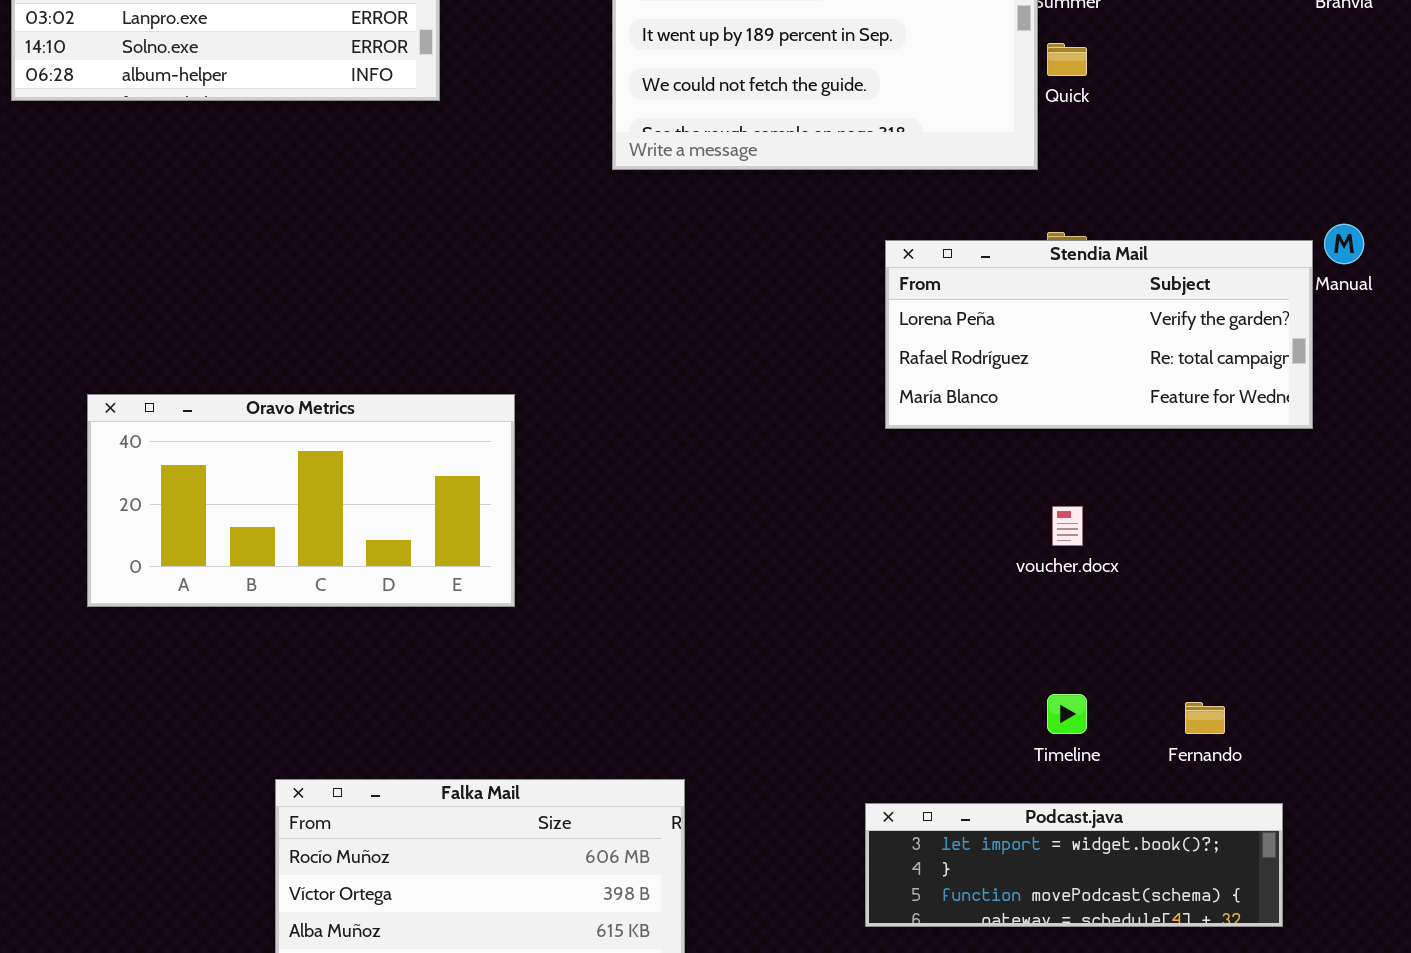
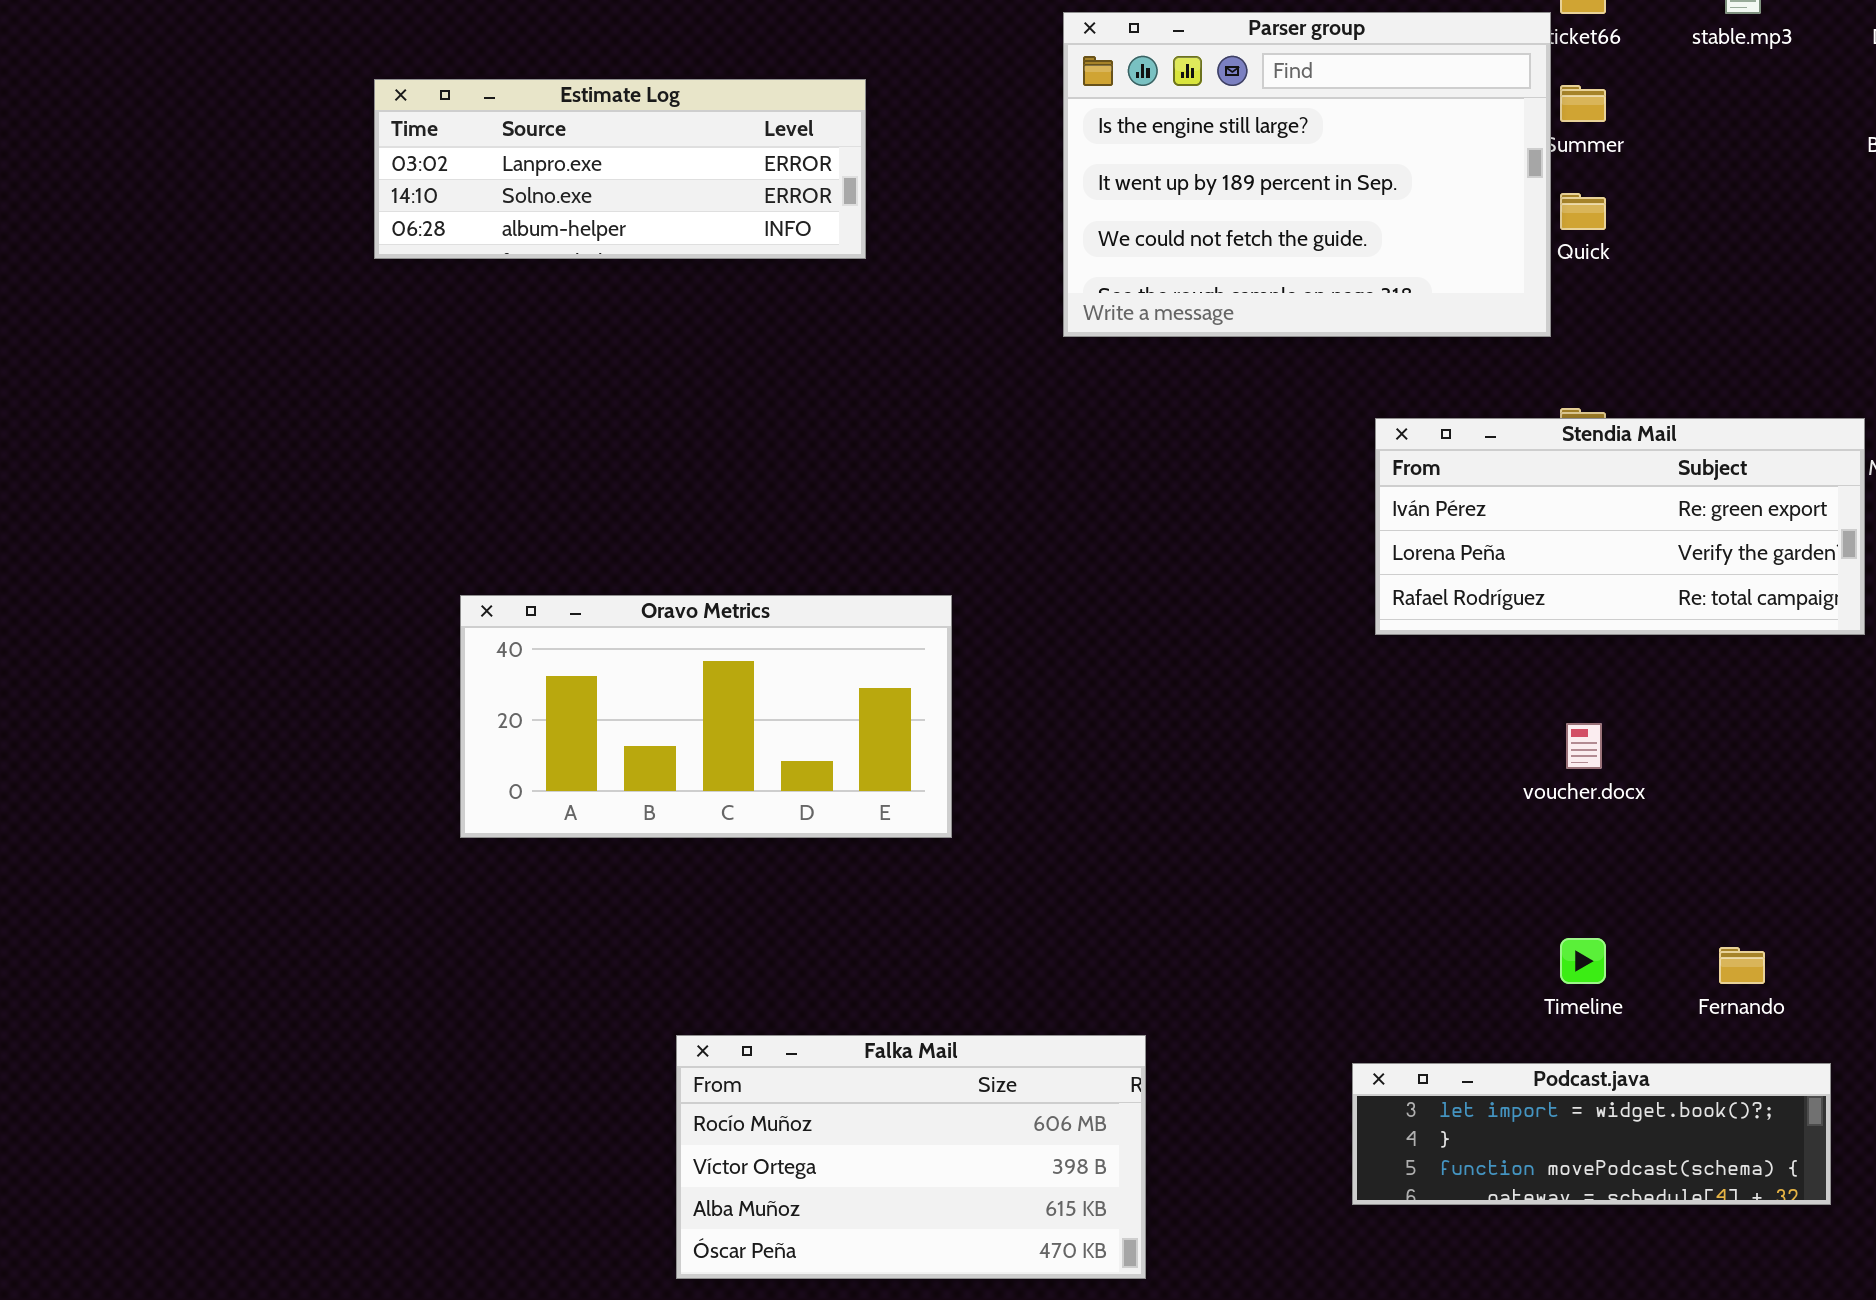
Stendia Mail: [885,240,1313,429] -> [1375,418,1865,635], scrolled up 1 row

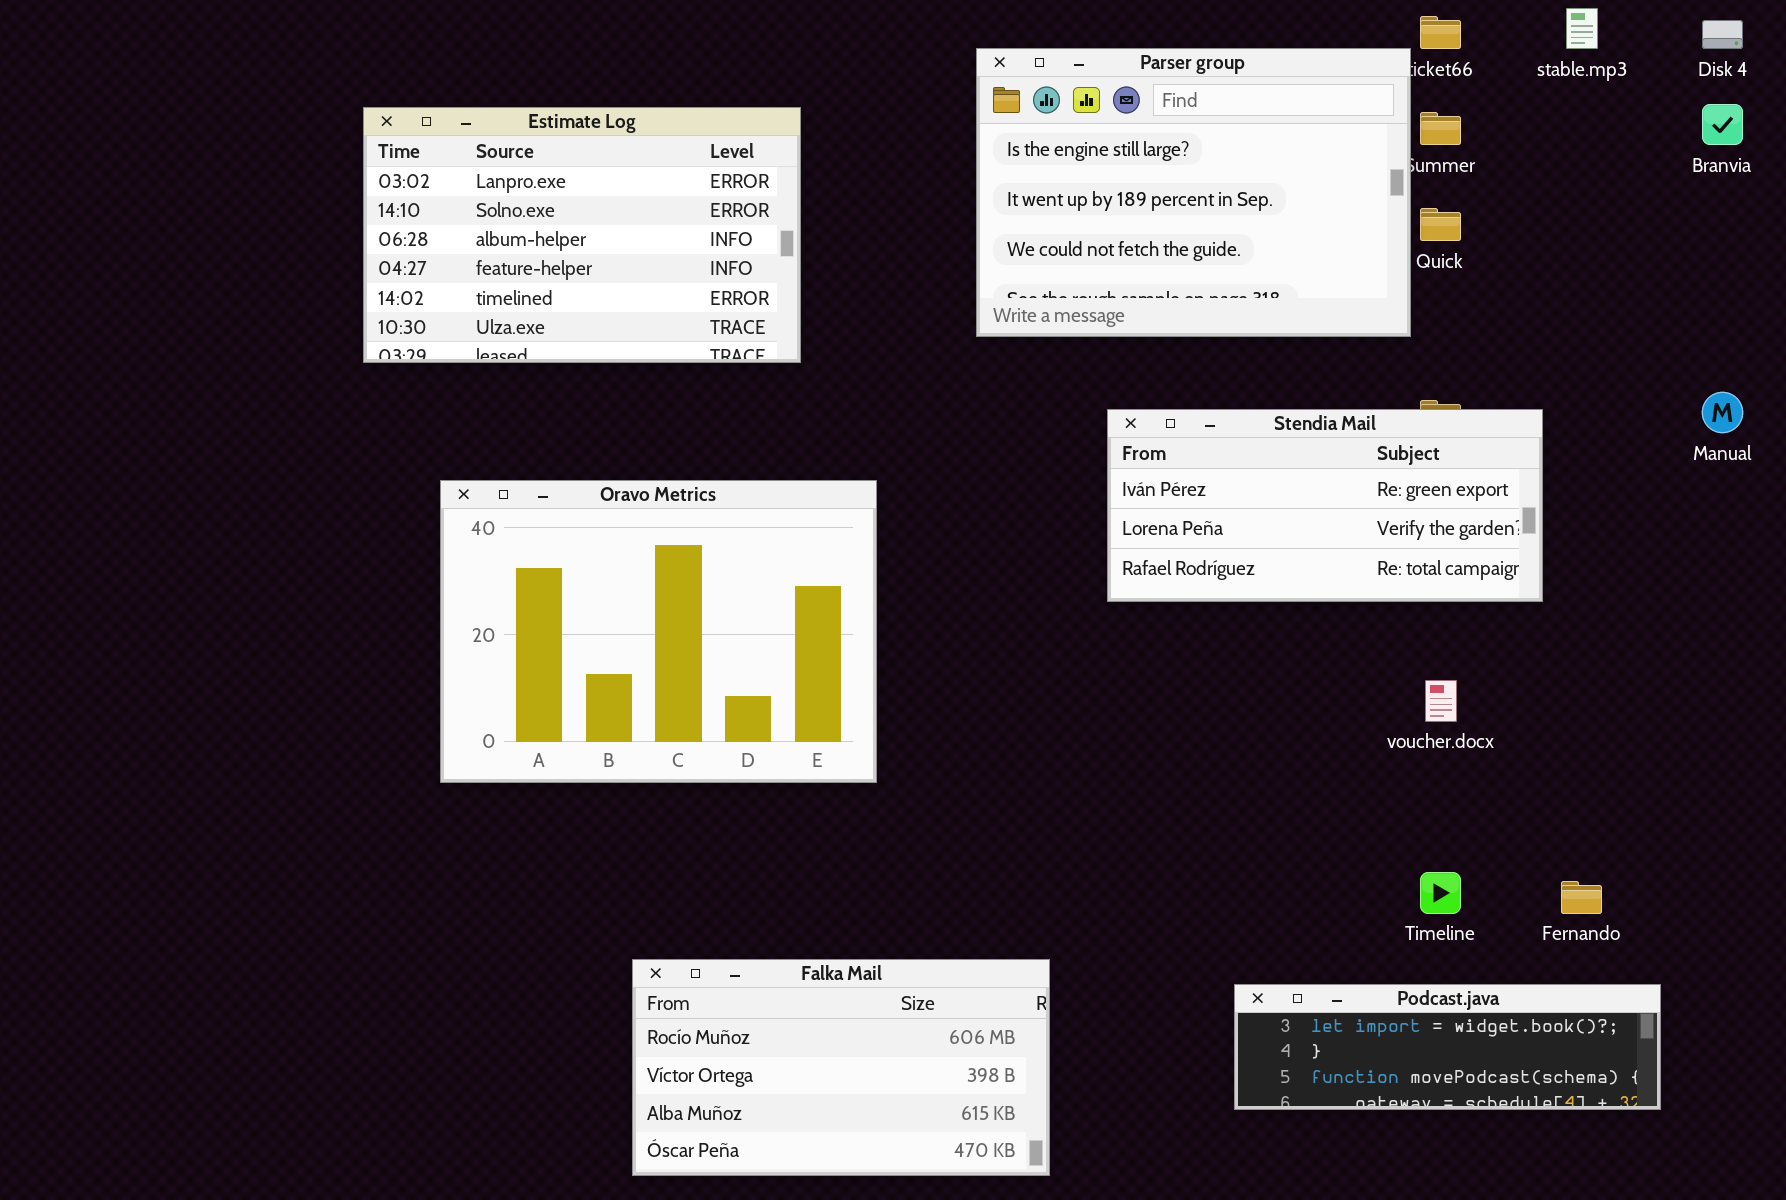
Estimate Log: [374,79,866,259] -> [363,107,801,363], resized
Stendia Mail: [1375,418,1865,635] -> [1107,409,1543,602], moved
Oravo Metrics: [460,595,952,838] -> [440,480,877,783], resized

